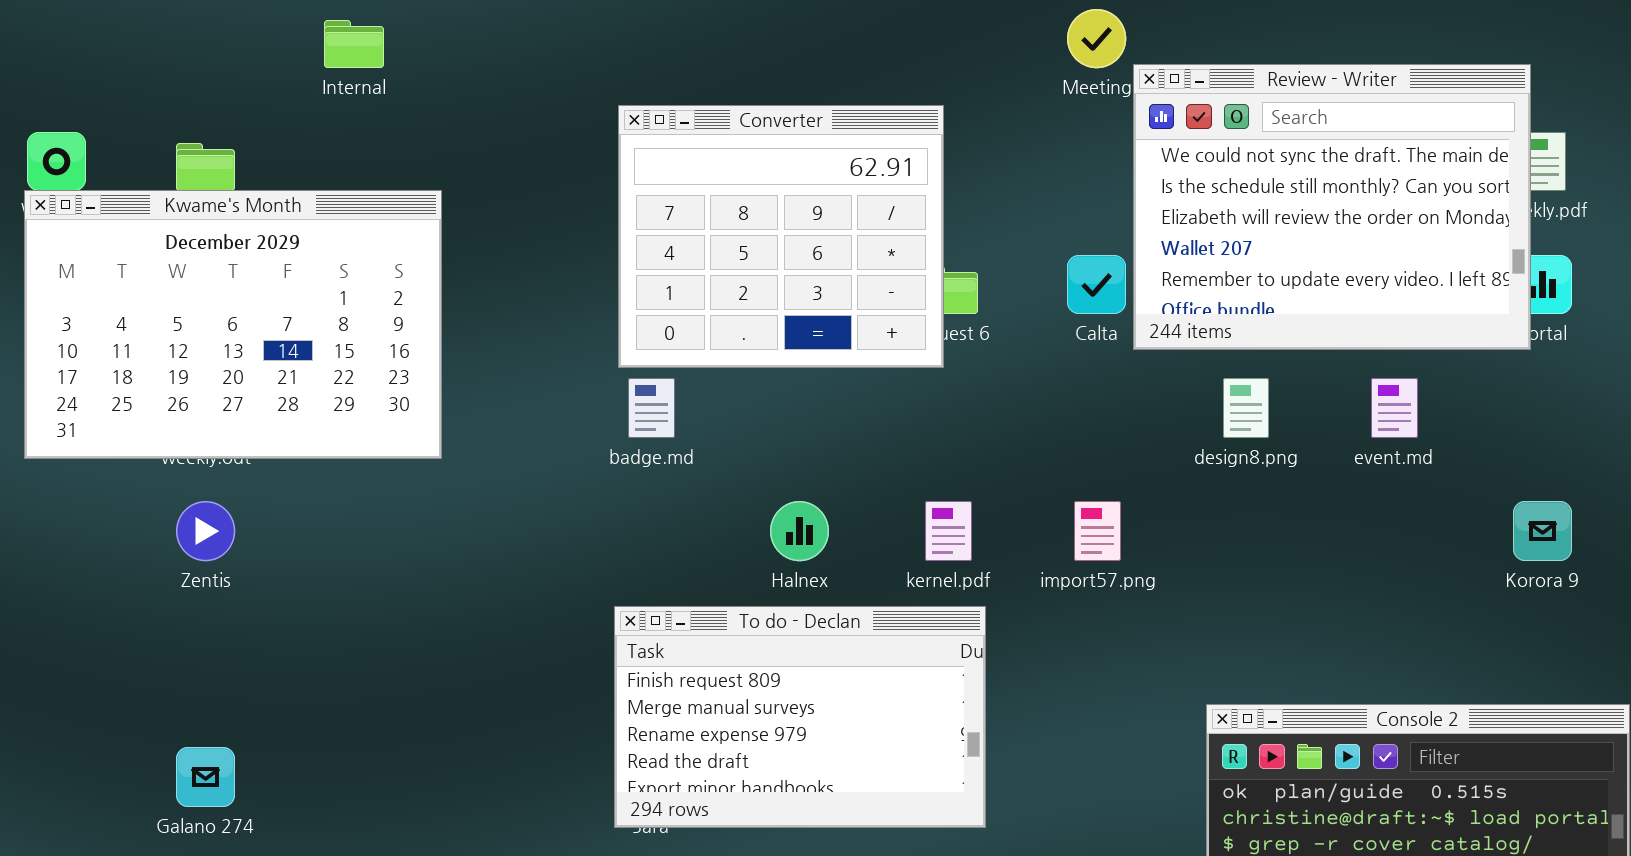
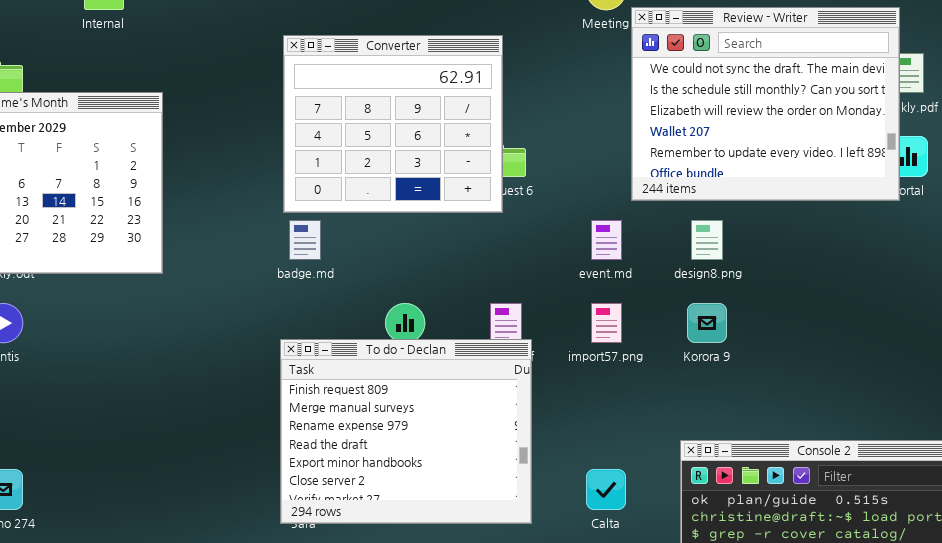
Calta: [1067,255,1126,314] -> [586,469,626,510], moved
event.md: [1371,378,1418,438] -> [591,220,622,260], moved
Korora 9: [1513,501,1572,561] -> [687,303,727,343], moved
To do - Declan: [614,606,986,828] -> [280,339,532,524], resized

